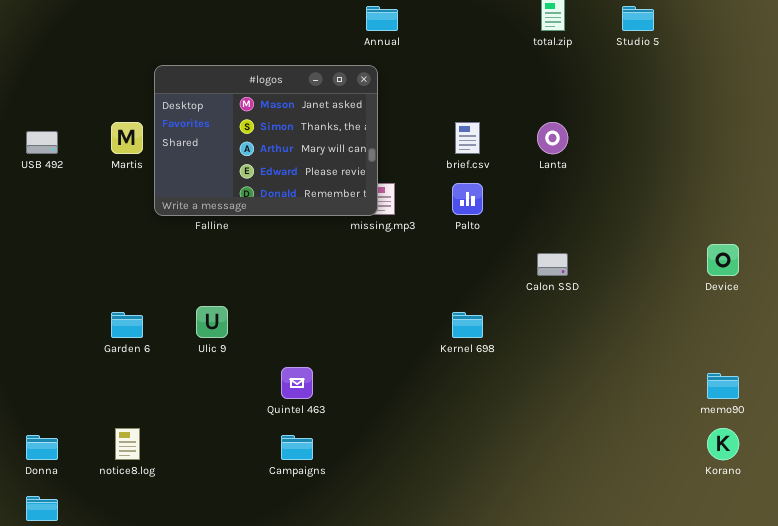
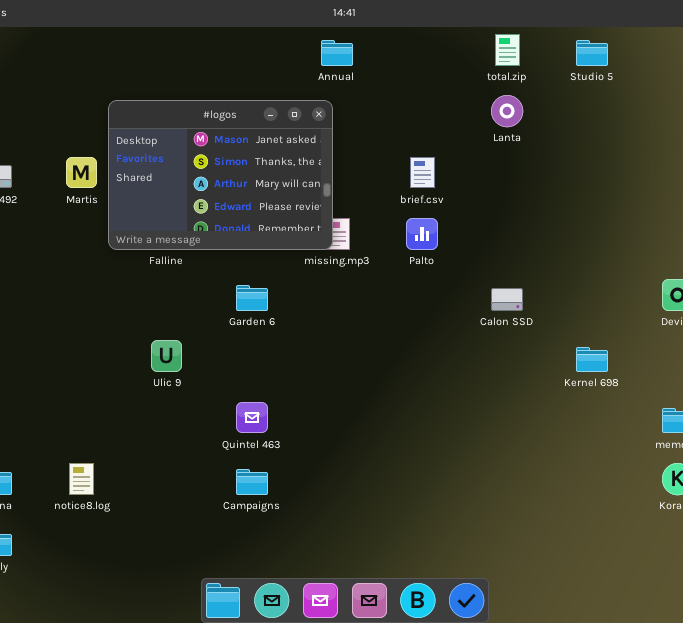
Lanta: [537,122,568,154] -> [491,95,523,127], moved
Garden 6: [111,312,143,338] -> [236,285,268,311], moved
Kernel 698: [452,312,483,338] -> [576,347,608,372], moved

